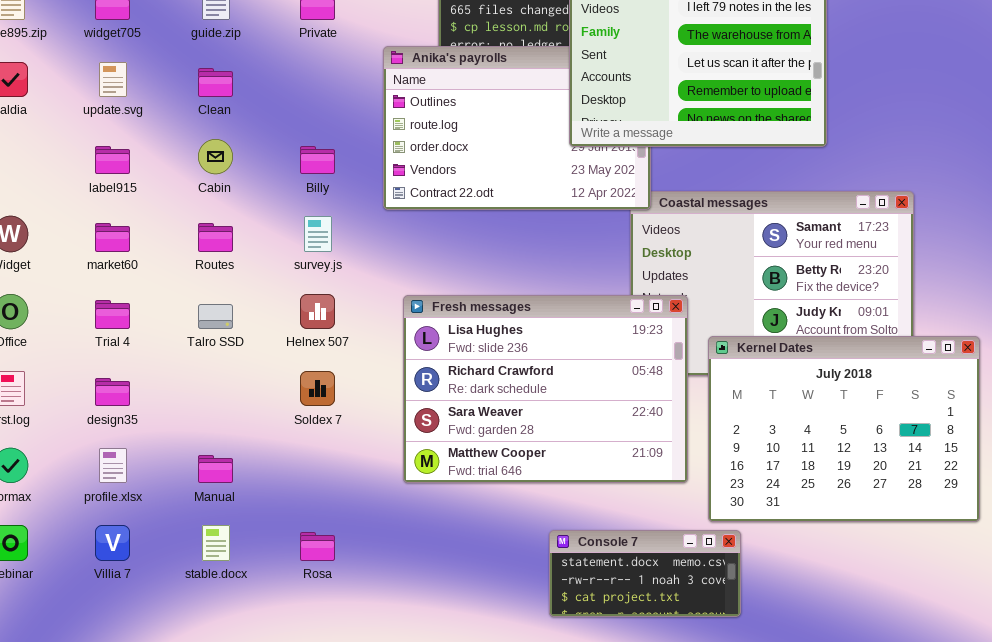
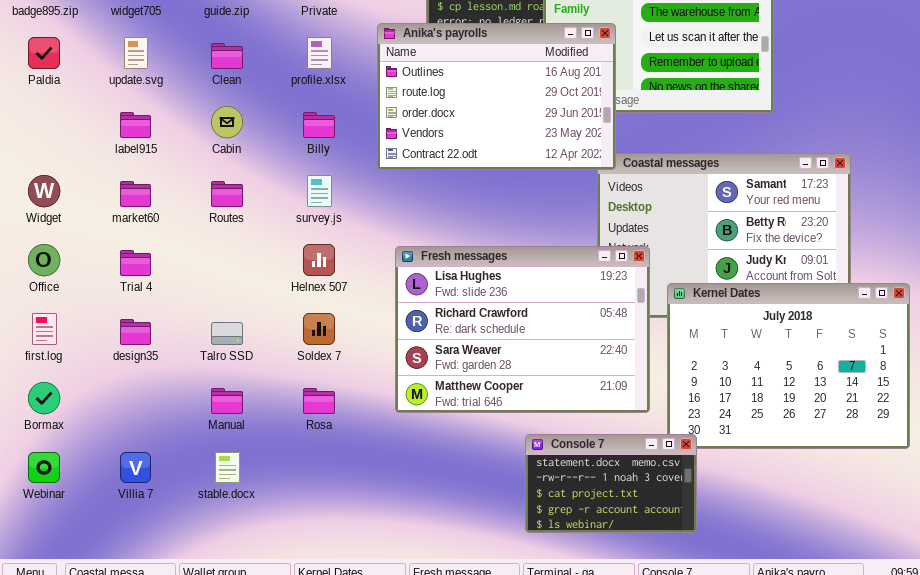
Anika's payrolls: [383,46,651,210] -> [377,23,616,170], raised
Talro SSD: [198,304,233,329] -> [211,322,243,345], moved
profile.xlsx: [99,448,127,483] -> [307,37,332,69], moved
Console 7: [549,530,741,617] -> [525,434,697,533], resized
Rosa: [300,532,335,561] -> [303,388,335,414], moved

